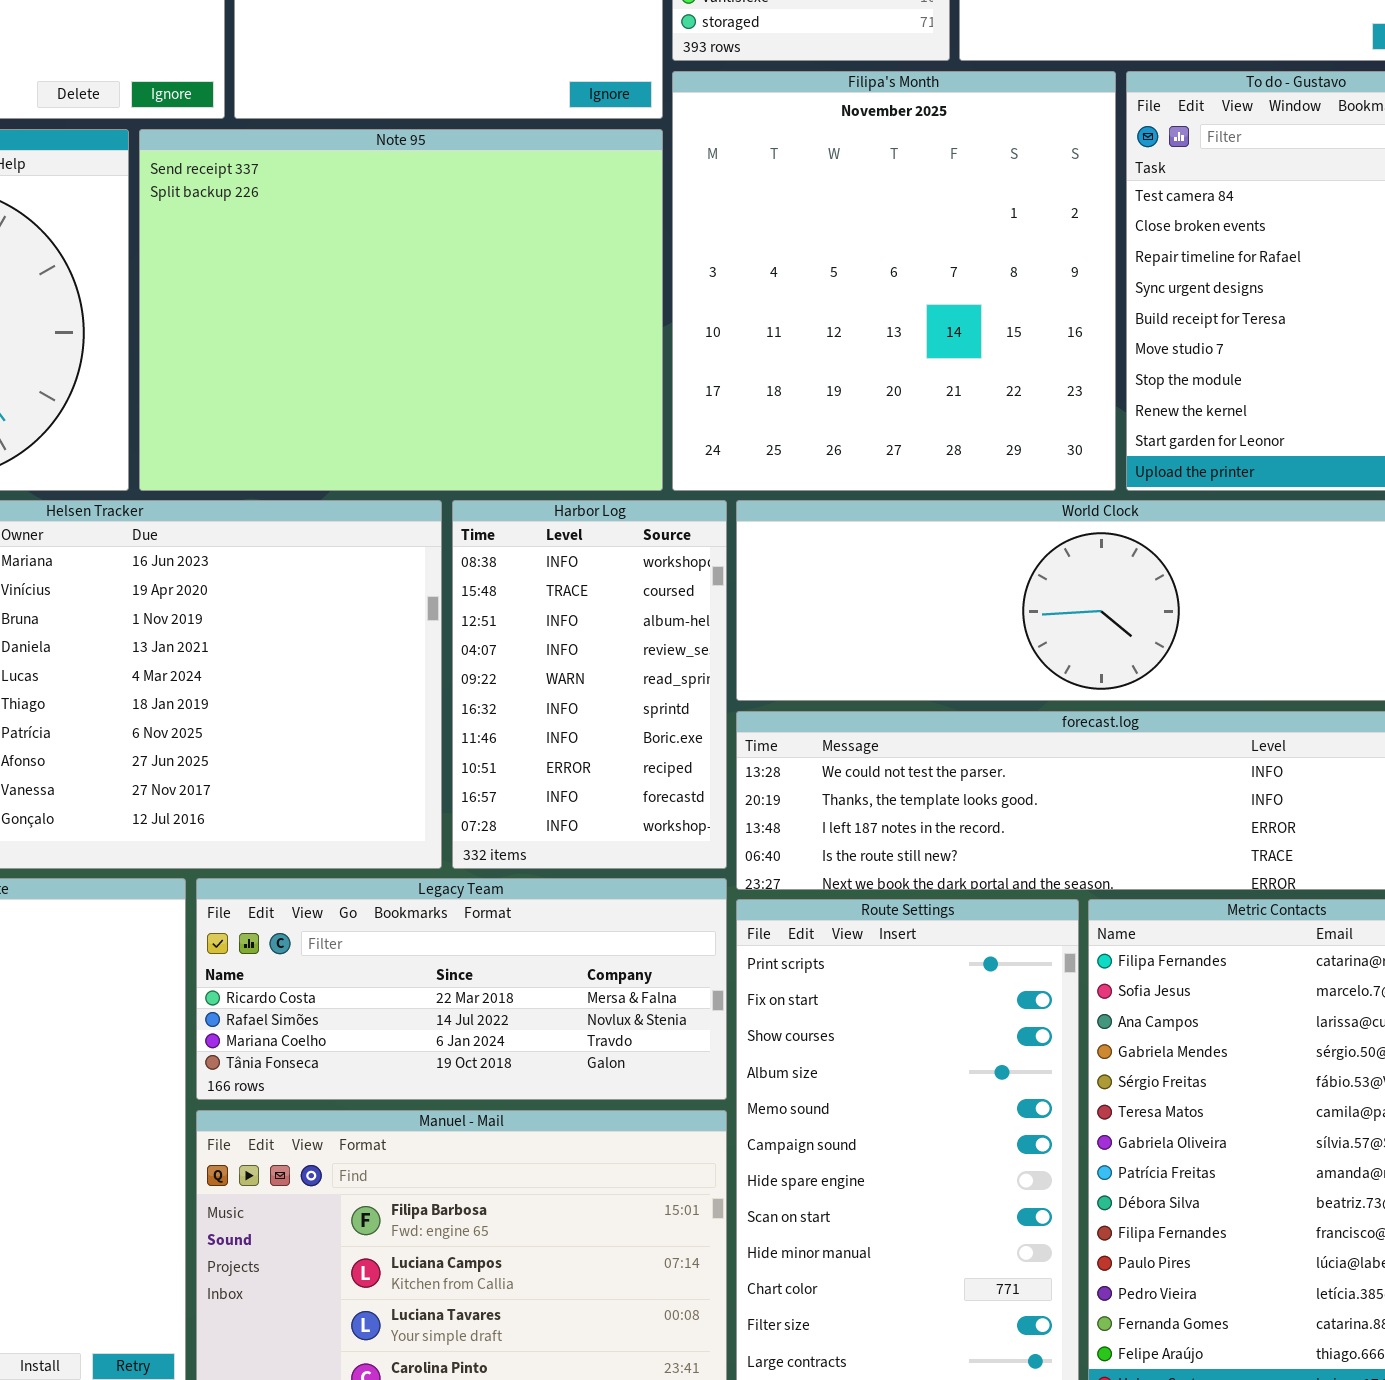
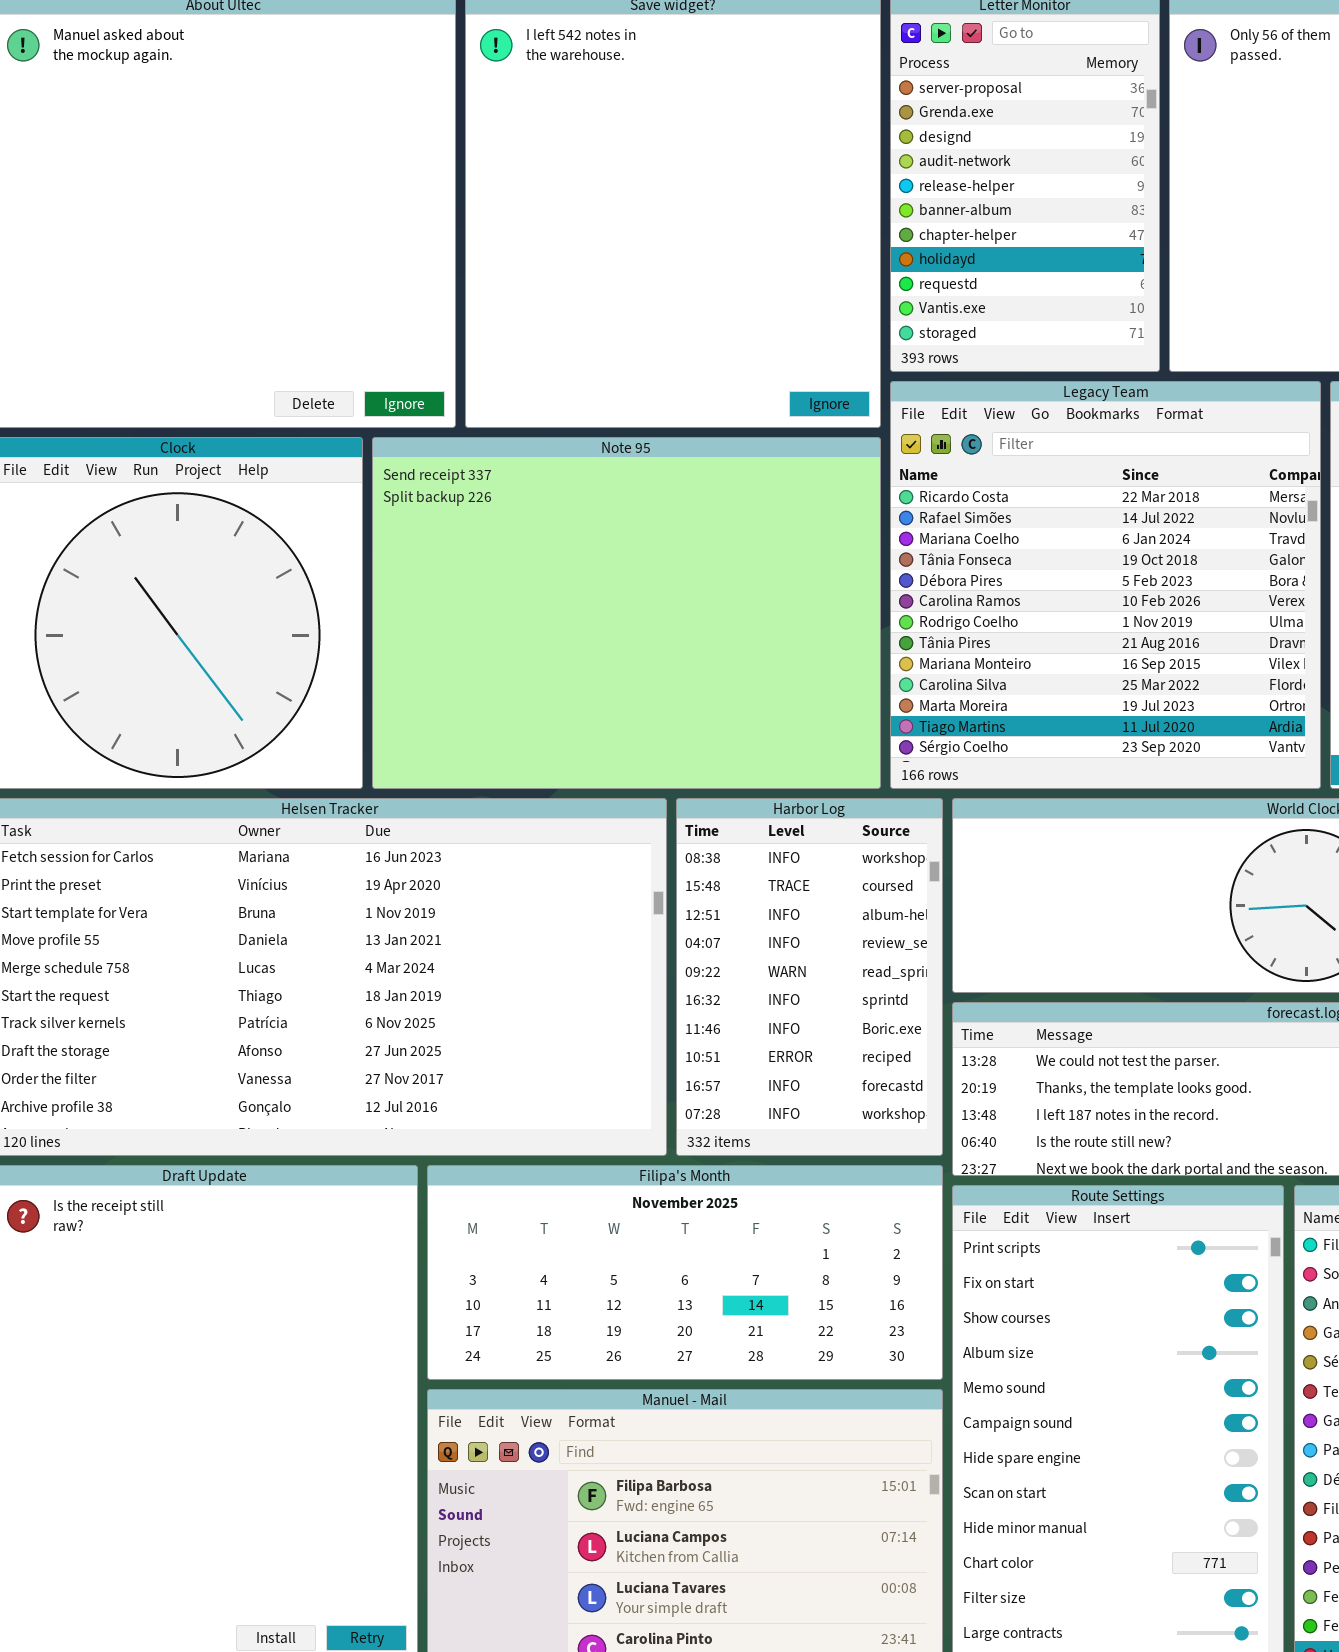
Filipa's Month: [672,71,1116,491] -> [427,1165,943,1380], moved, resized
Legacy Team: [196,878,727,1100] -> [890,381,1321,789], moved, resized

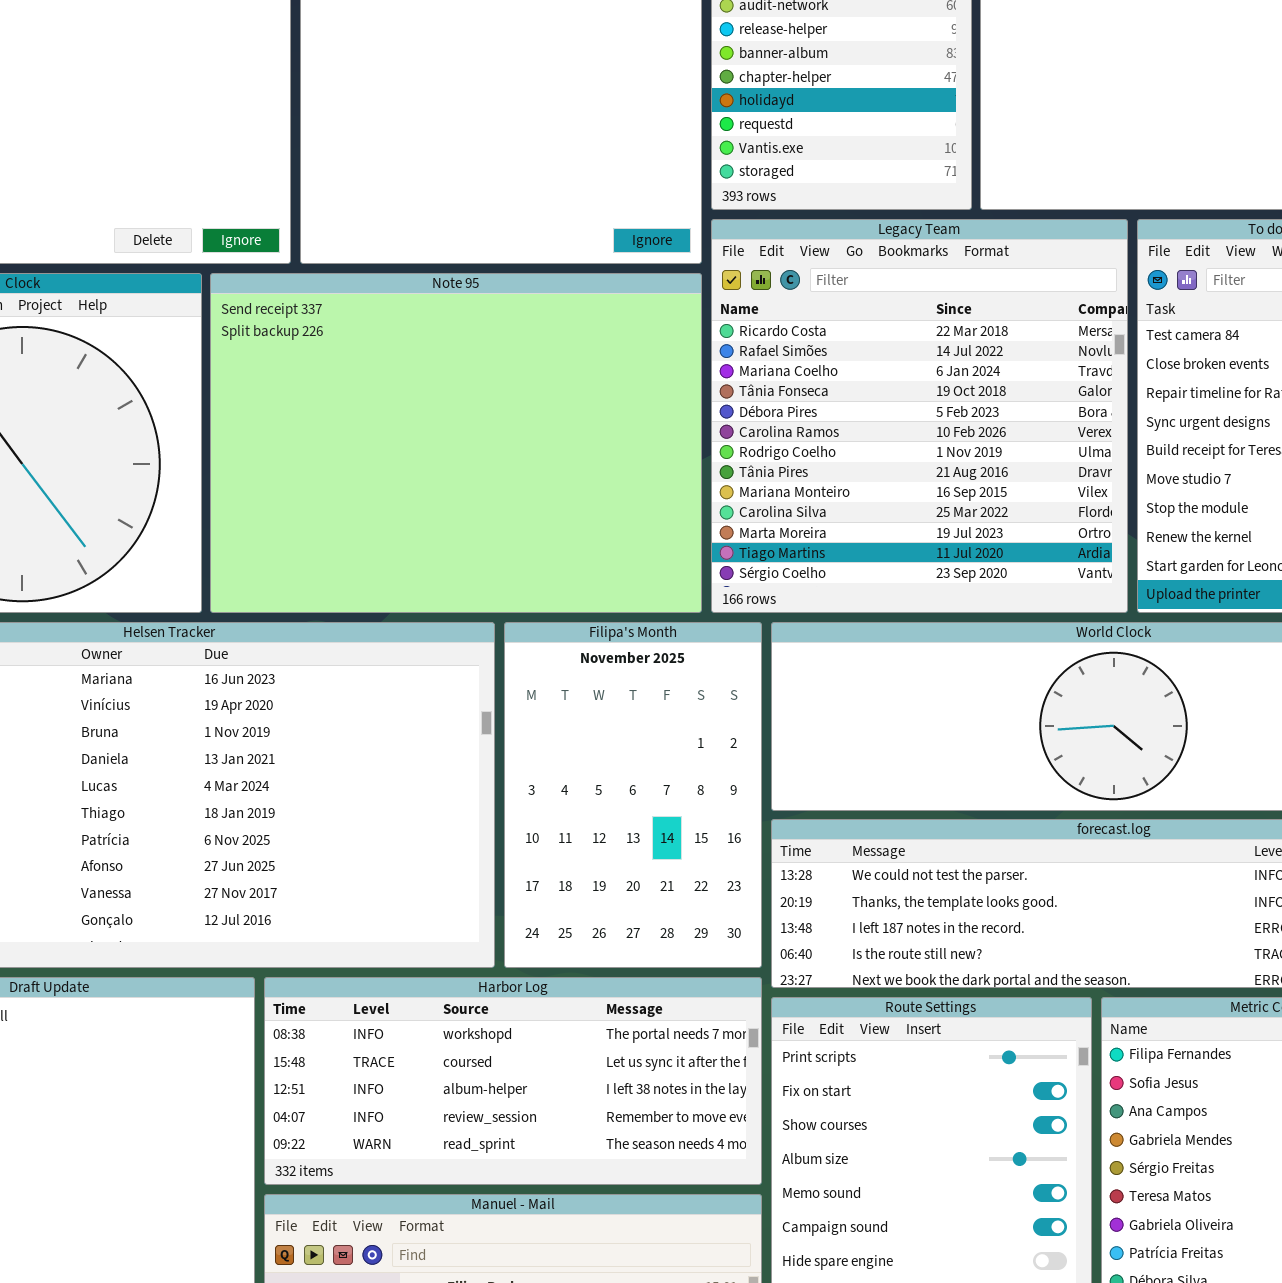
Harbor Log: [676,798,943,1156] -> [264,977,762,1185], moved, resized
Filipa's Month: [427,1165,943,1380] -> [504,622,762,968], moved, resized

